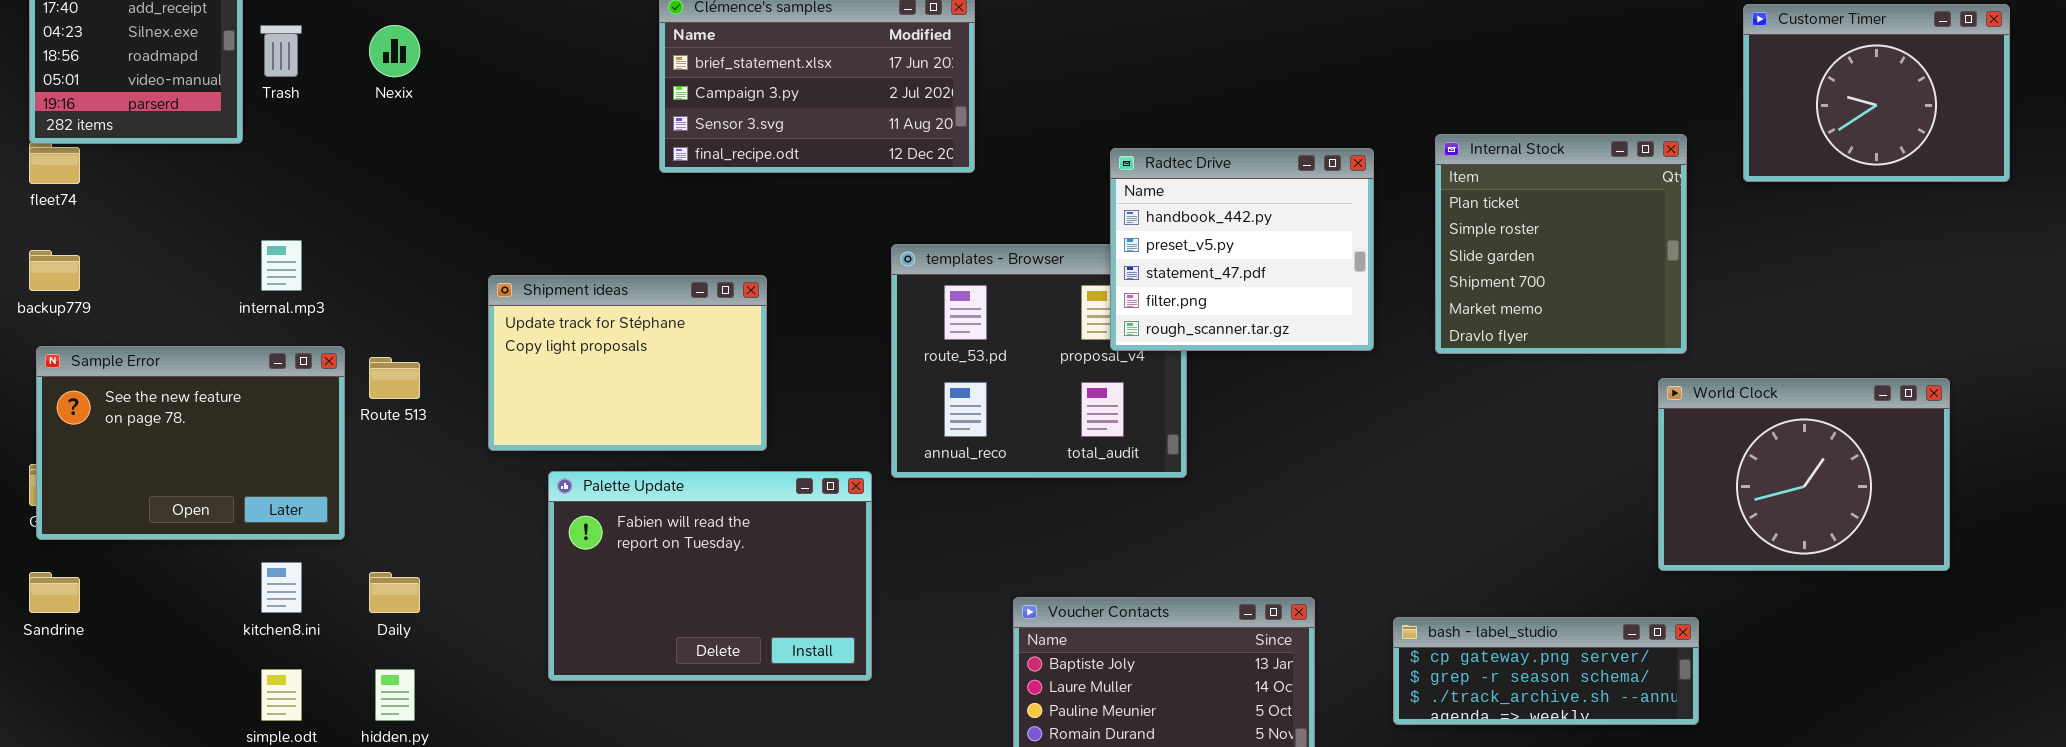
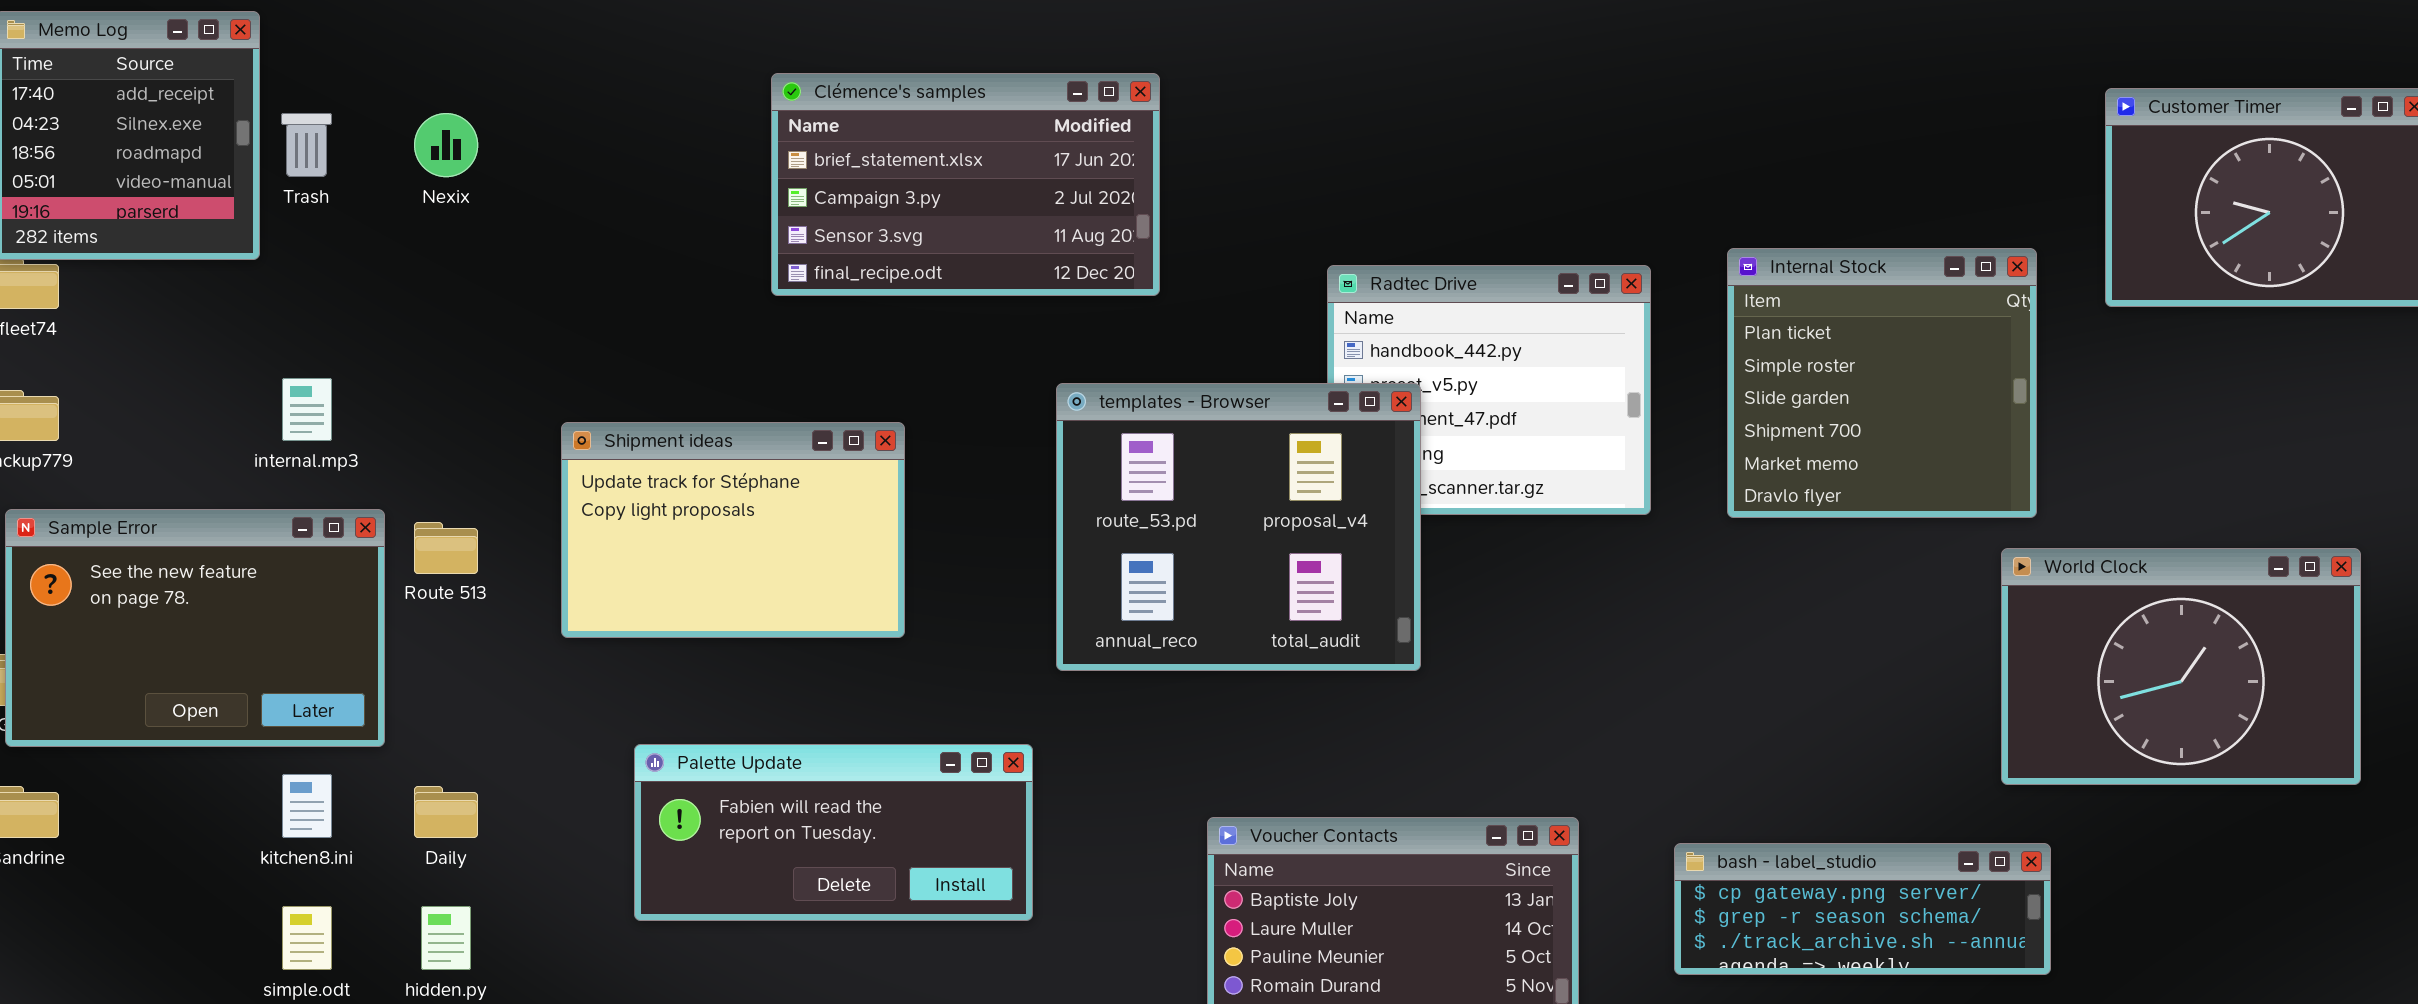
templates - Browser: [891,244,1187,478] -> [1056,383,1421,671], raised
Palette Update: [548,471,872,681] -> [634,744,1033,921], resized

